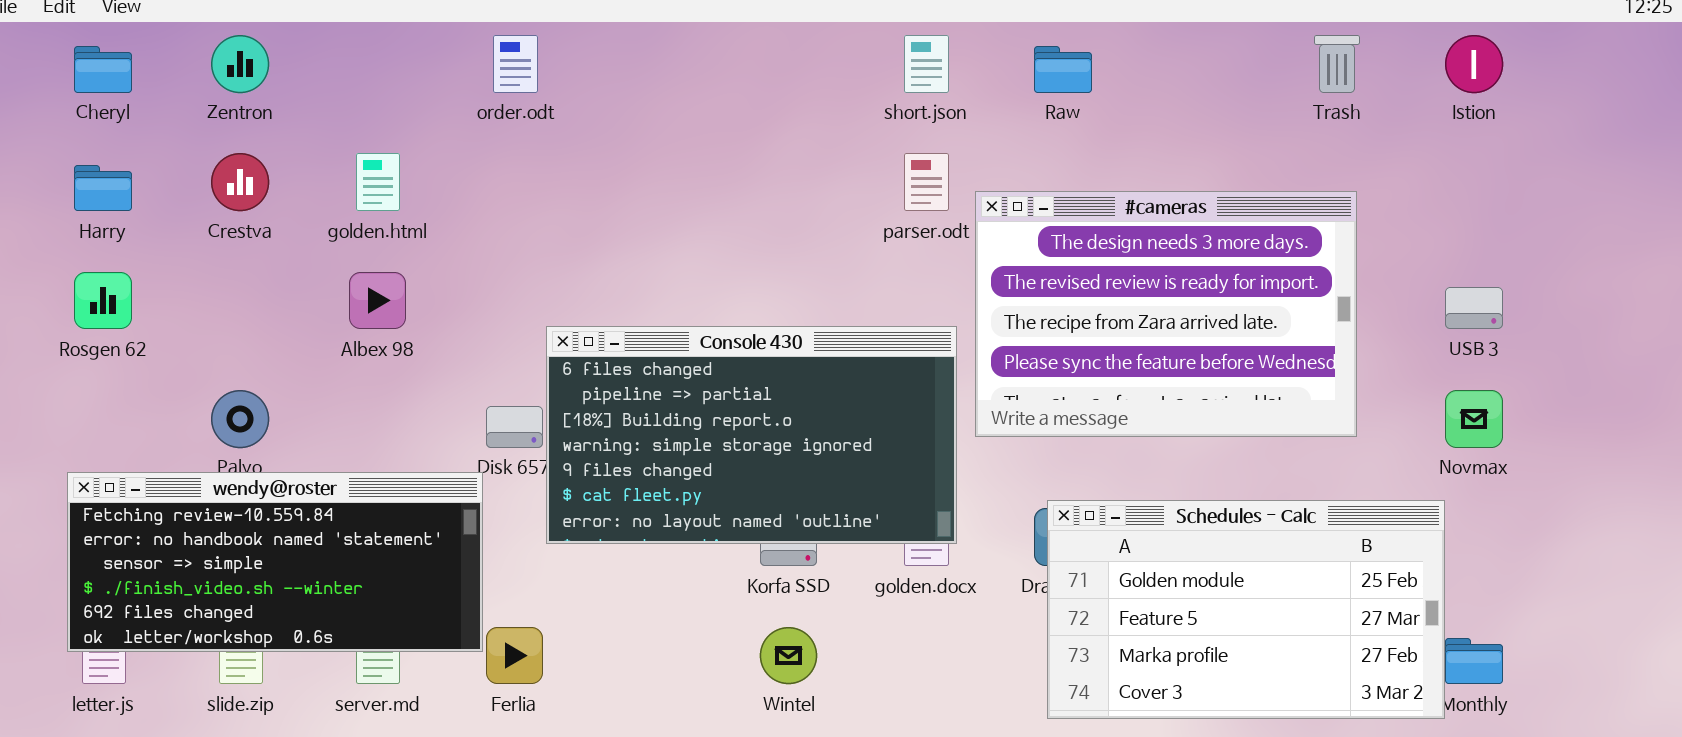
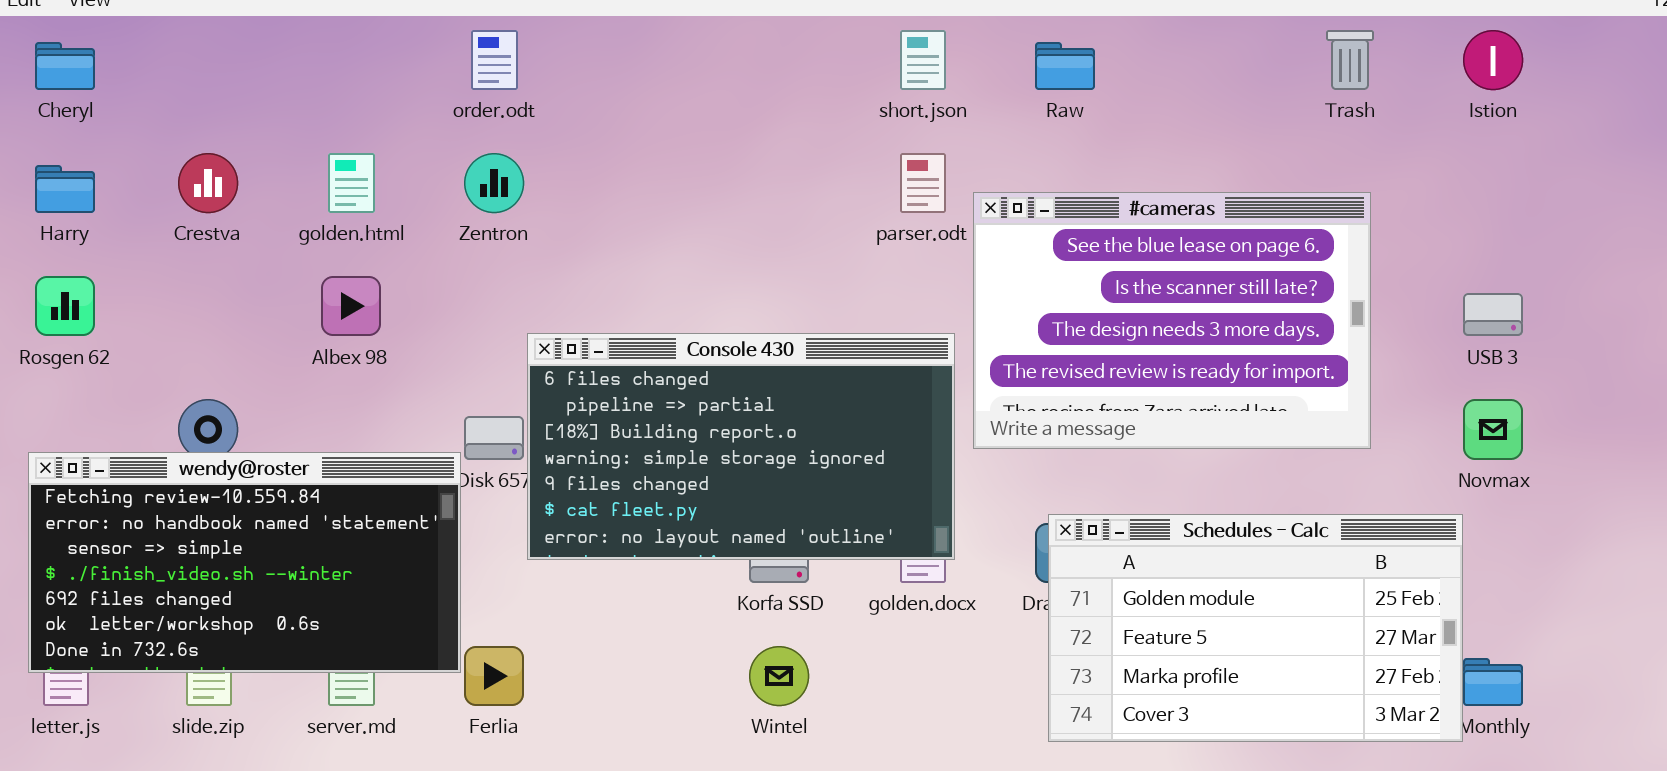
Zentron: [211,35,269,93] -> [464,153,524,213], moved
#cameras: [975,191,1357,437] -> [973,192,1371,449], scrolled up 2 rows
wendy@roster: [67,472,483,652] -> [28,452,461,673], resized

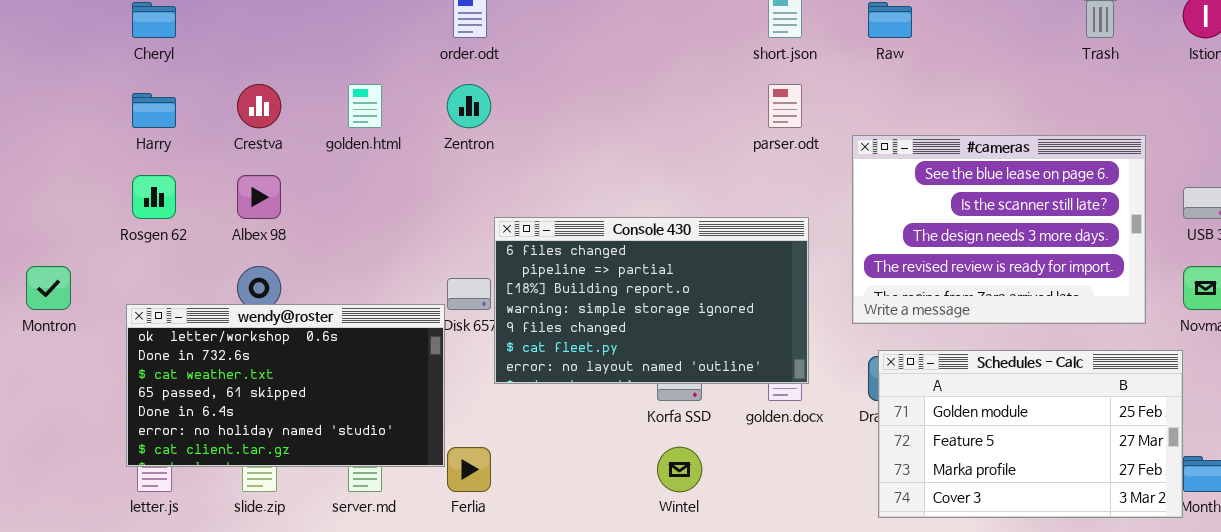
#cameras: [973,192,1371,449] -> [852,135,1146,324], moved
Albex 98: [321,276,381,336] -> [237,175,281,219], moved
wendy@roster: [28,452,461,673] -> [126,304,445,467], scrolled down 5 rows

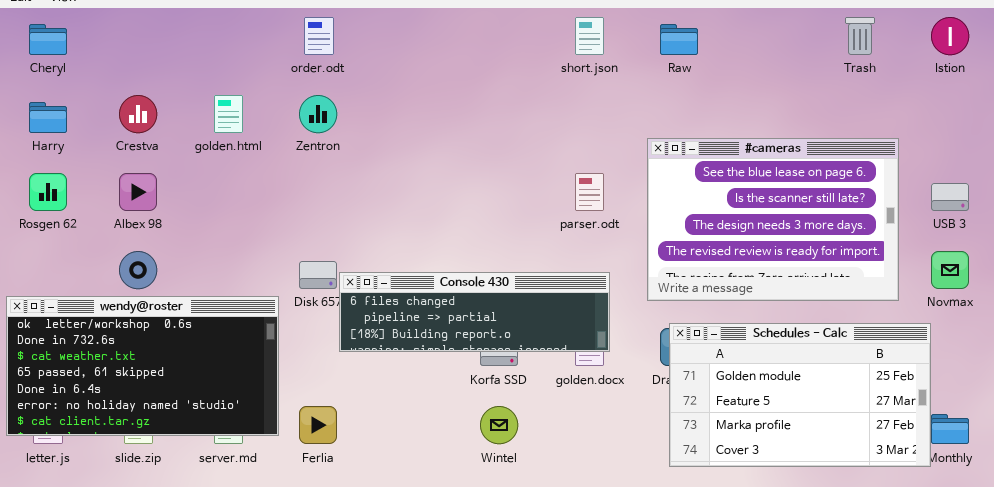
parser.odt: [768,84,802,128] -> [575,173,604,211], moved
Console 430: [494,217,809,384] -> [339,272,610,352], resized
wendy@roster: [126,304,445,467] -> [6,296,279,436], moved

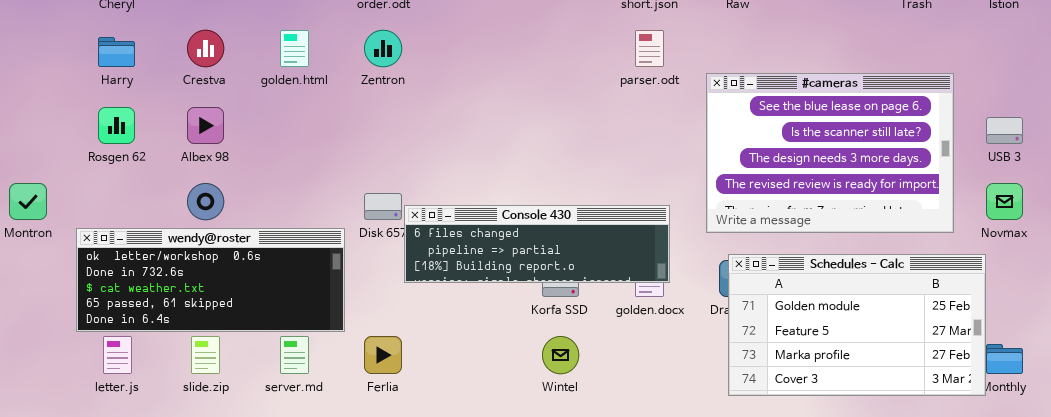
parser.odt: [575,173,604,211] -> [635,30,664,67], moved
wendy@roster: [6,296,279,436] -> [76,228,345,332], resized

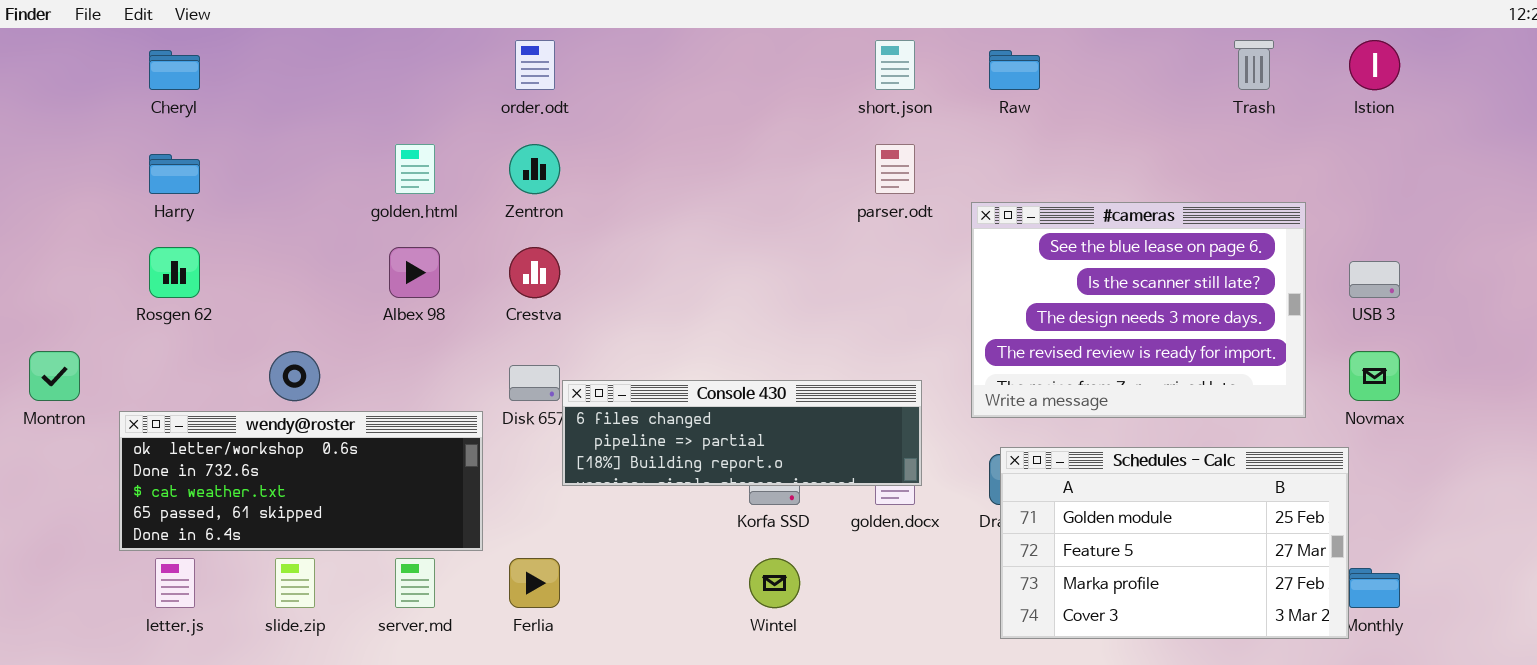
Crestva: [187,30,224,67] -> [509,247,560,298], moved
Albex 98: [187,107,224,144] -> [389,247,440,298], moved

